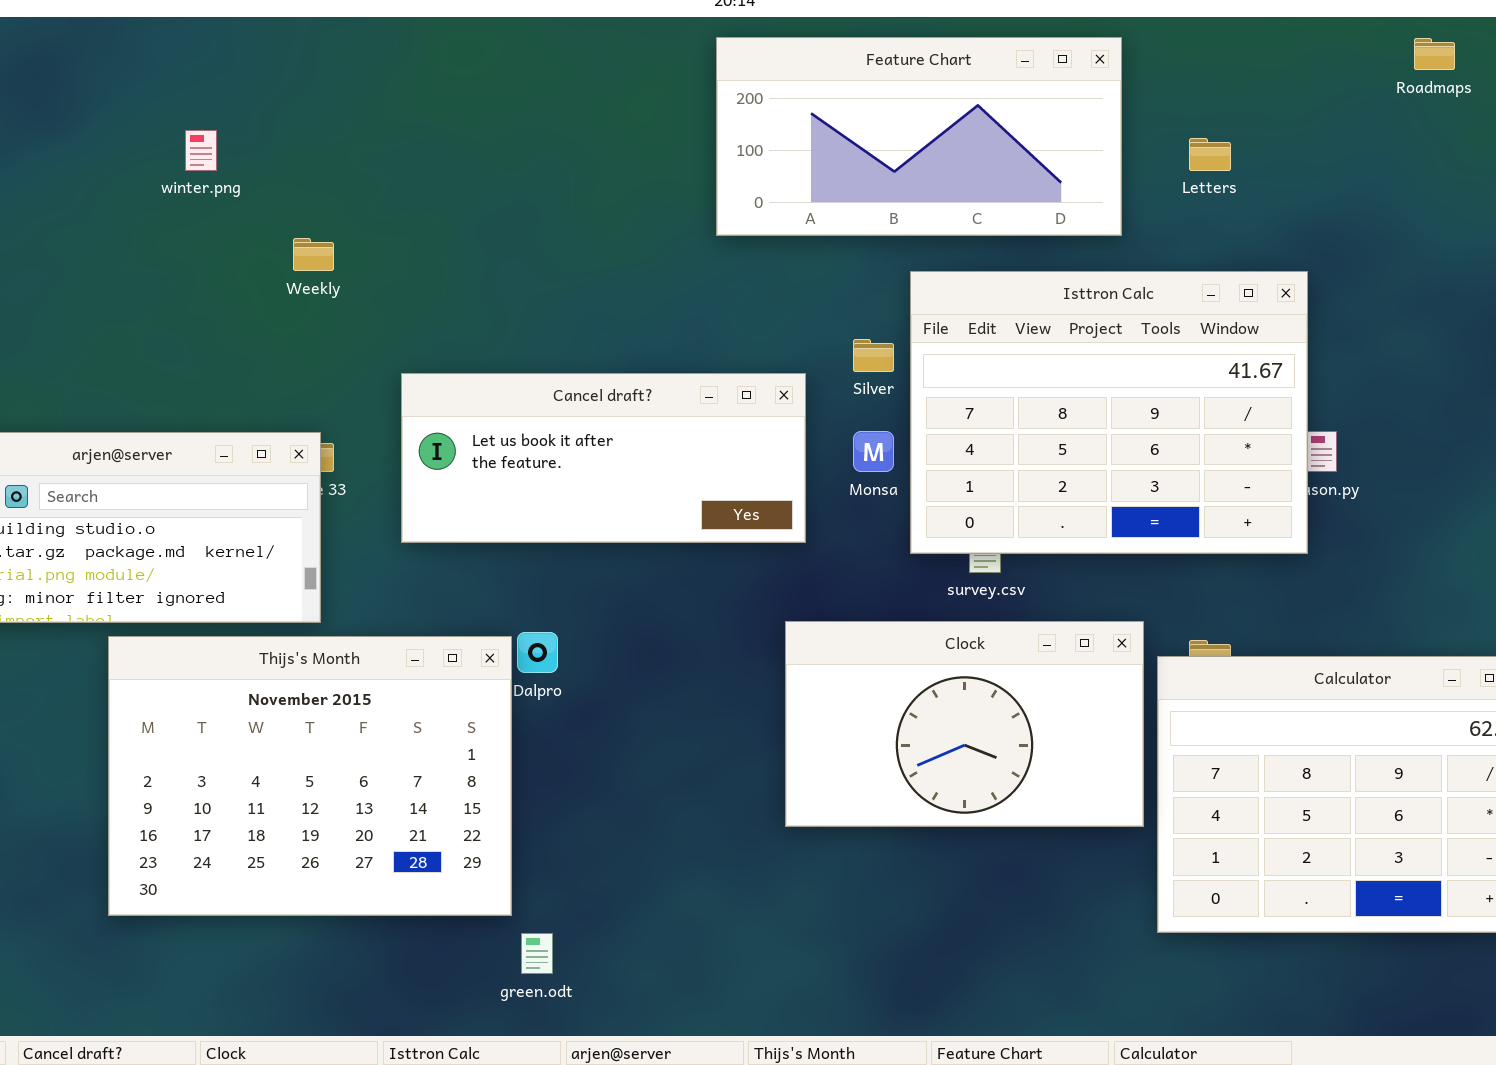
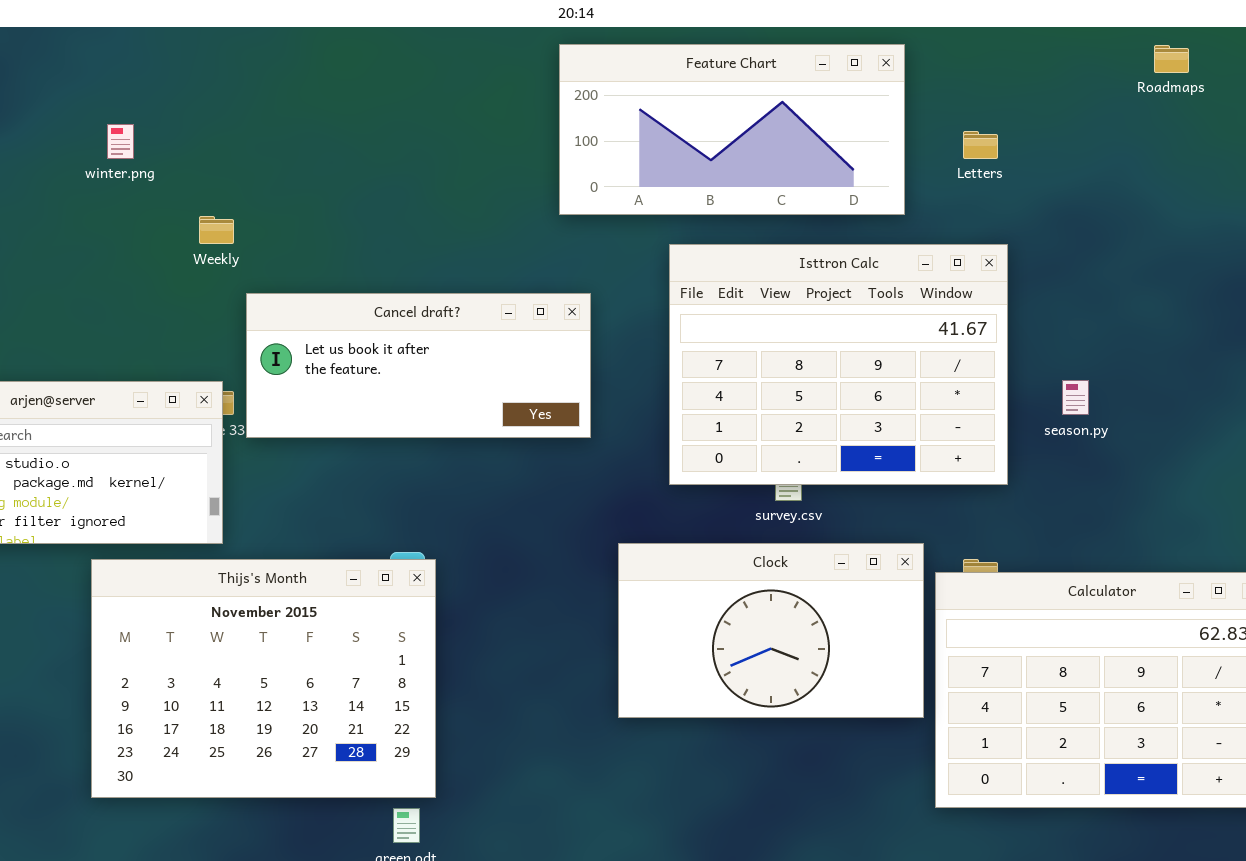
Isttron Calc: [910,271,1308,554] -> [669,244,1008,485], moved
Cancel draft?: [401,373,806,543] -> [246,293,591,438], moved
Thijs's Month: [108,636,512,916] -> [91,559,436,798], moved

